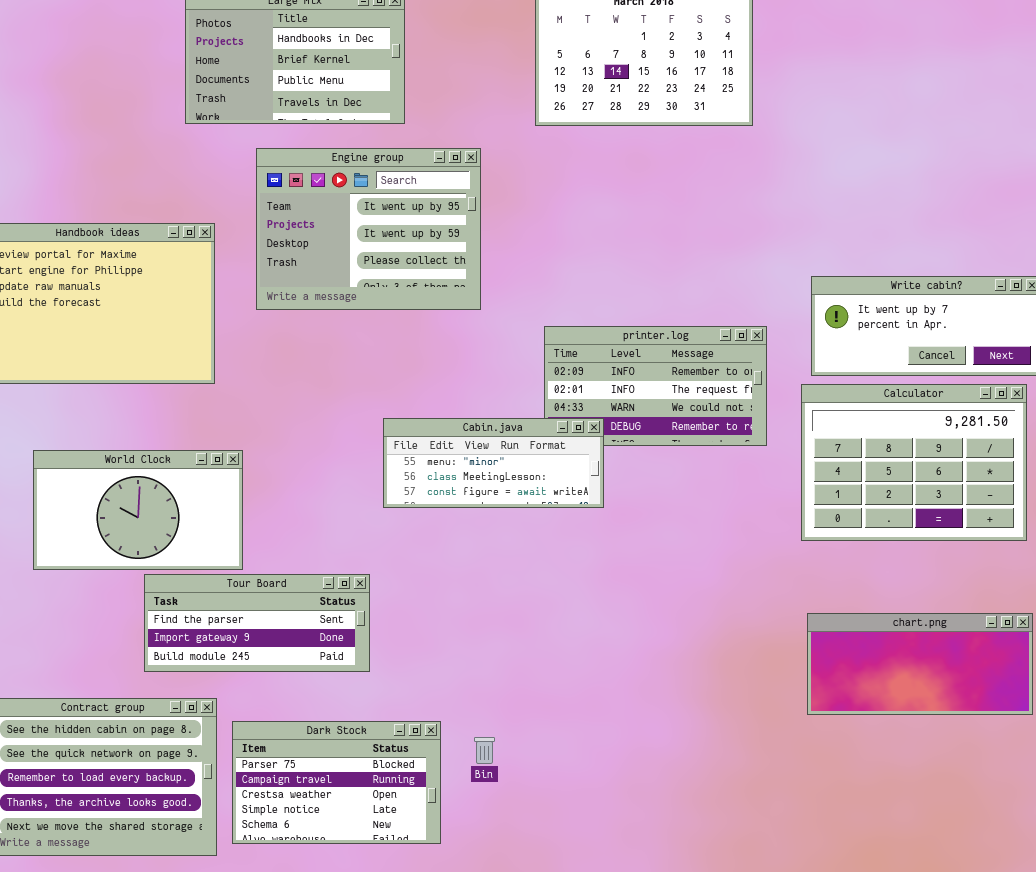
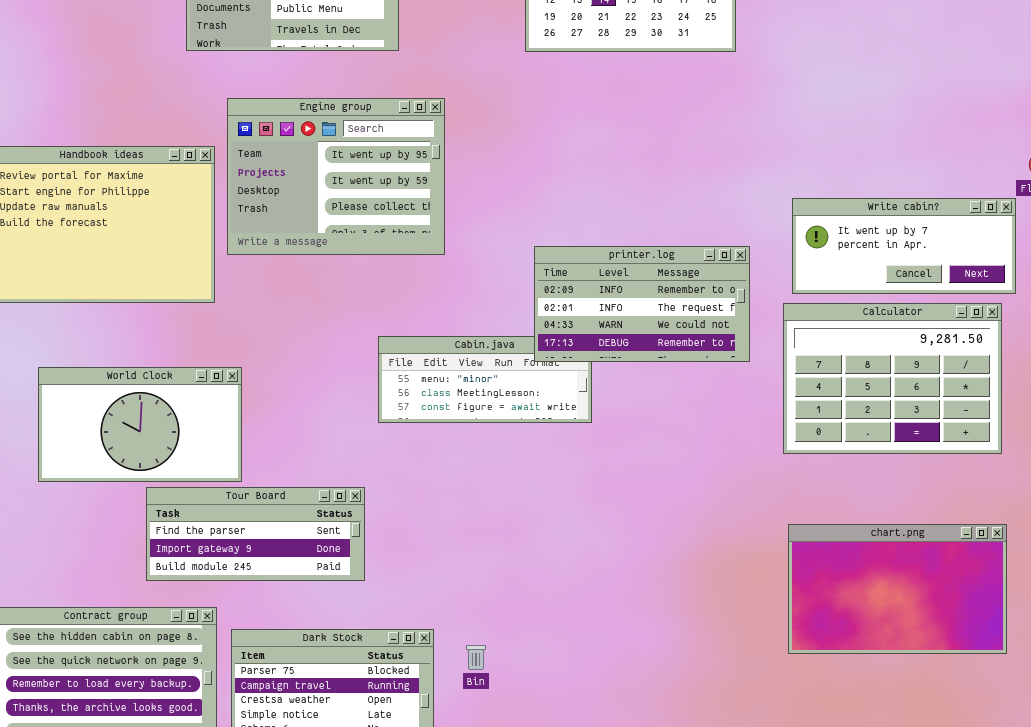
Engine group: [256,148,481,310] -> [227,98,445,255], moved
printer.log: [544,326,767,446] -> [534,246,750,362], raised
chart.png: [807,613,1033,715] -> [788,524,1007,654], resized

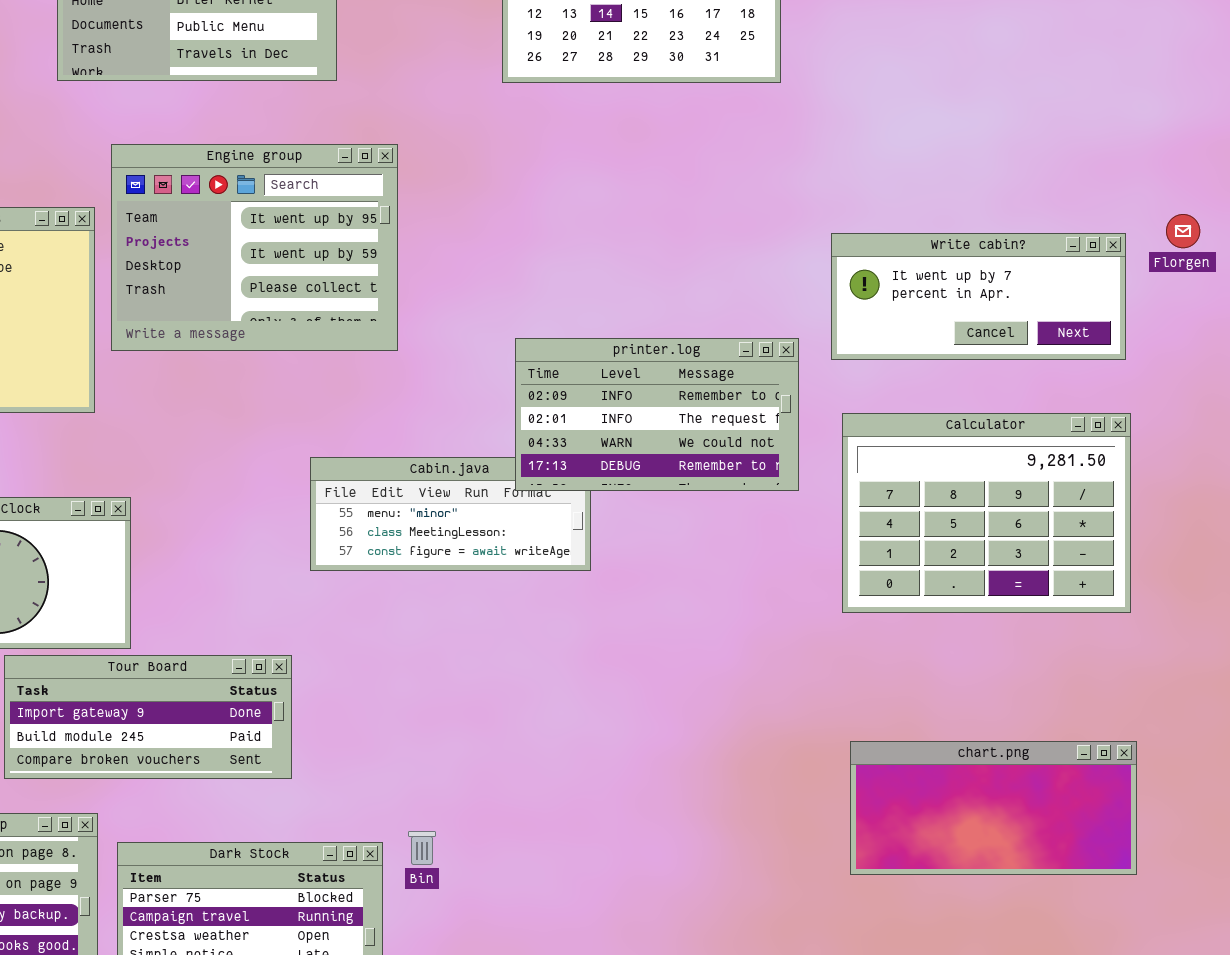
Write cabin?: [792,198,1016,294] -> [831,233,1126,360], moved
Tour Board: [146,487,365,581] -> [4,655,292,779], scrolled down 1 row
chart.png: [788,524,1007,654] -> [850,741,1137,875], resized
Bin: [466,645,486,670] -> [408,831,436,865], moved

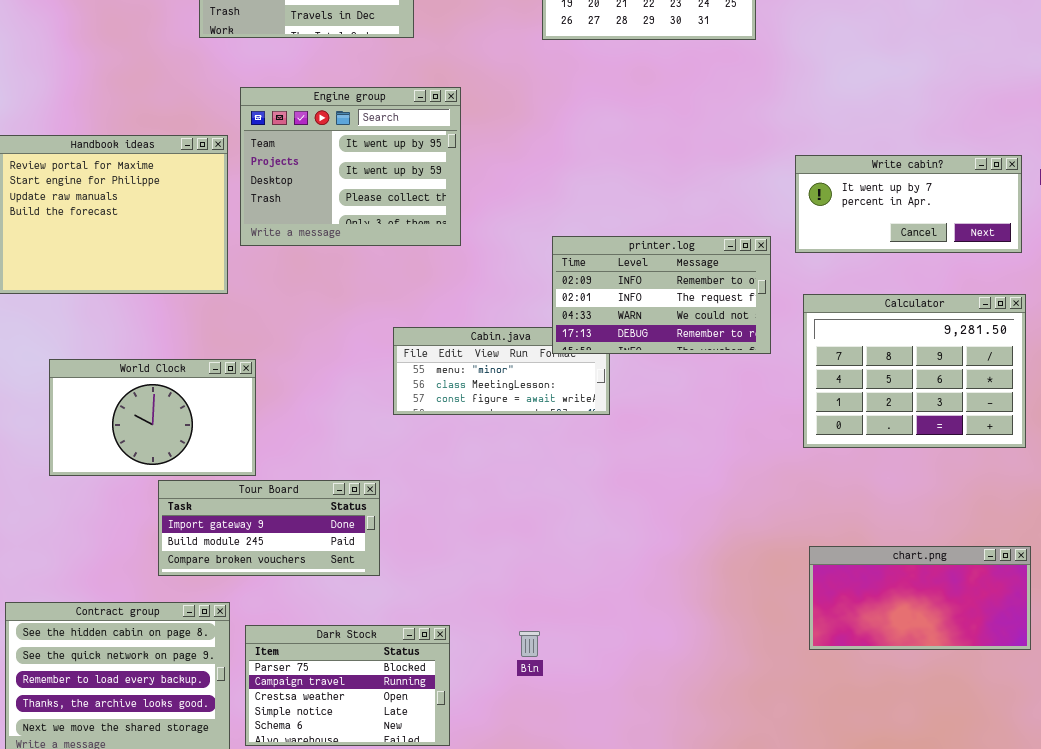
Bin: [408,831,436,865] -> [519,631,540,657], moved

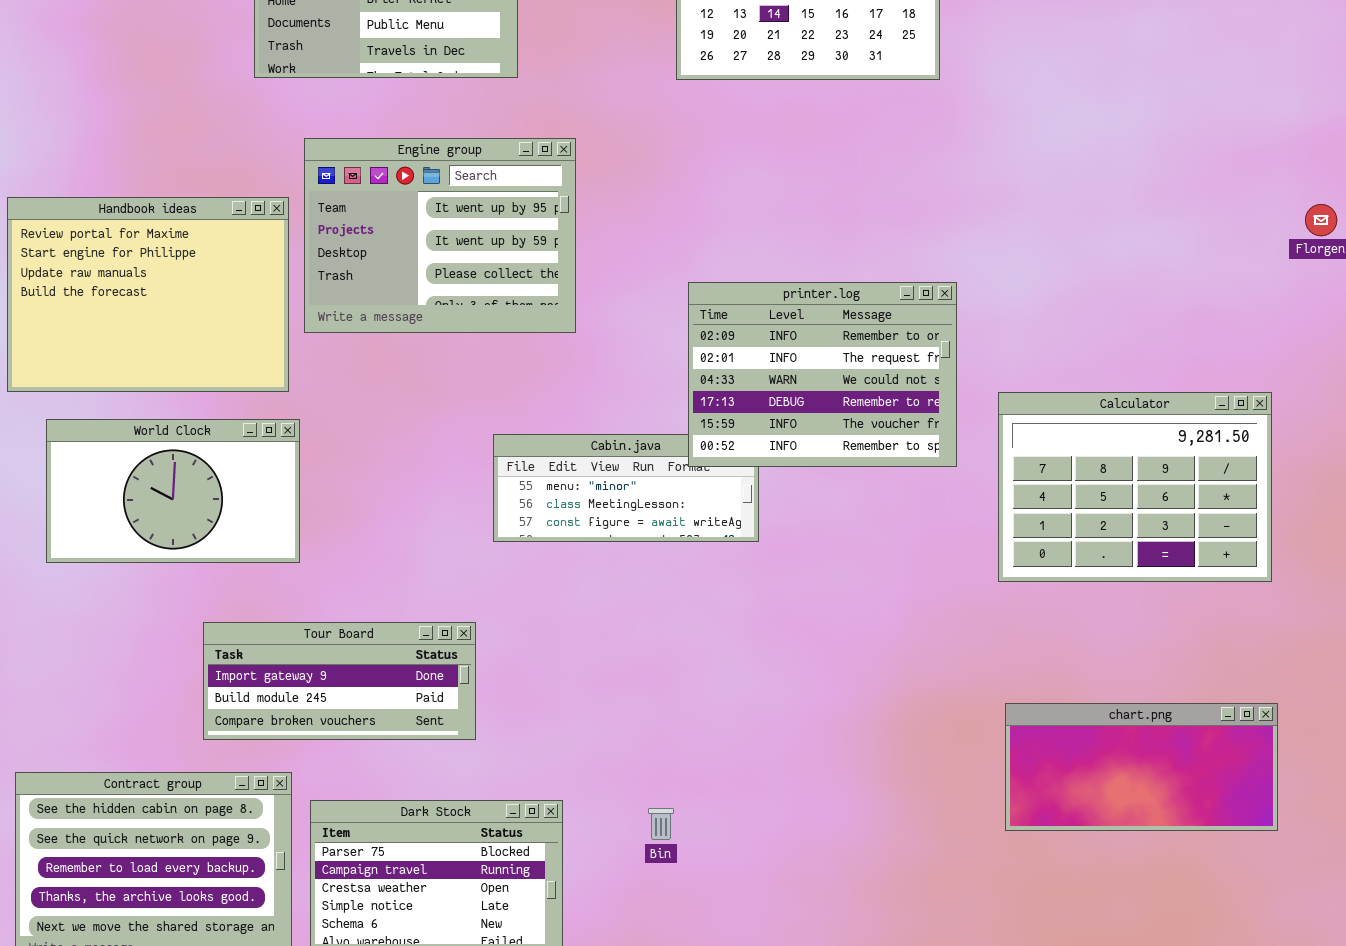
Write cabin?: [795,155,1022,253] -> none, closed
printer.log: [552,236,771,354] -> [688,282,957,467], resized
World Clock: [49,359,256,476] -> [46,419,300,563], moved

